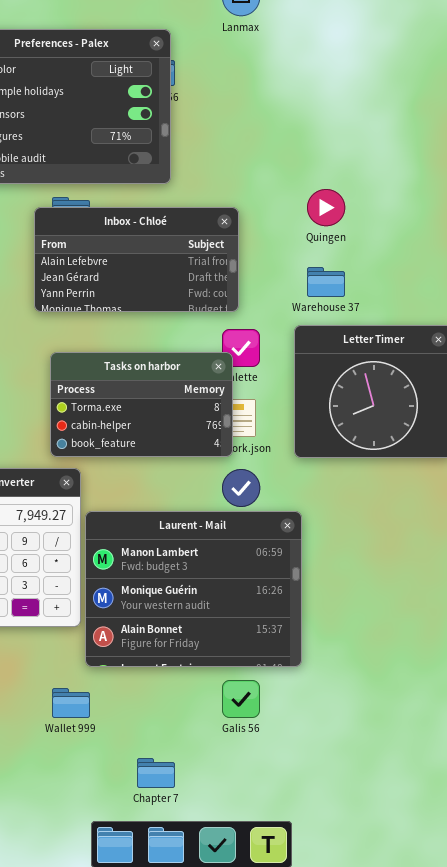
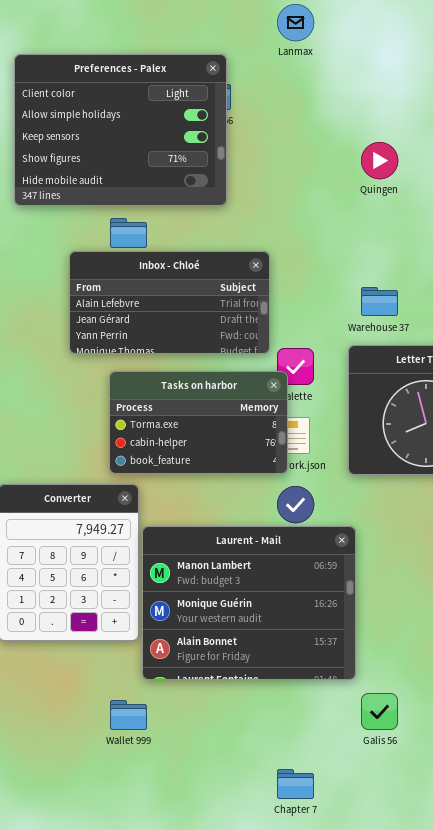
Quingen: [307,189,345,226] -> [361,142,398,179], moved
Inbox - Chloé: [34,207,239,312] -> [69,251,270,354], moved
Galis 56: [222,680,260,718] -> [361,693,398,730], moved
Chapter 7: [137,758,175,788] -> [277,769,314,799], moved

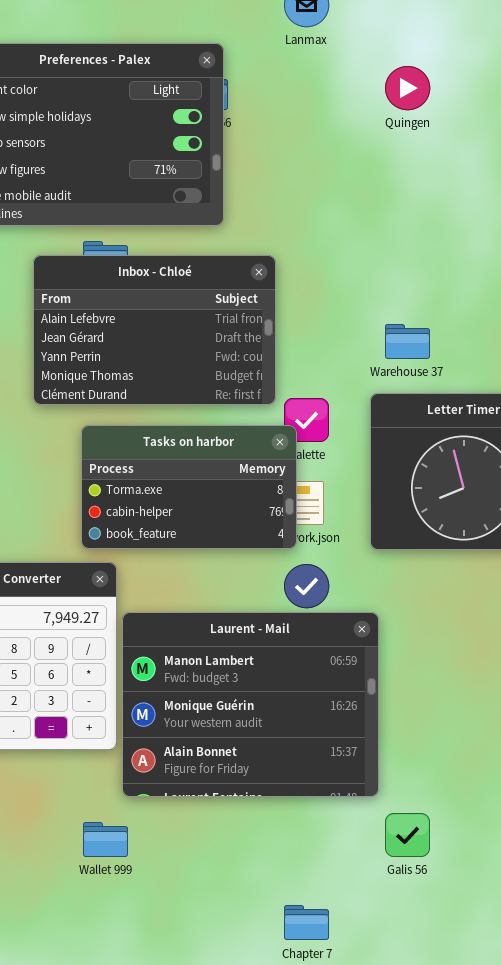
Quingen: [361,142,398,179] -> [385,66,430,110], moved
Inbox - Chloé: [69,251,270,354] -> [33,255,276,405], resized

